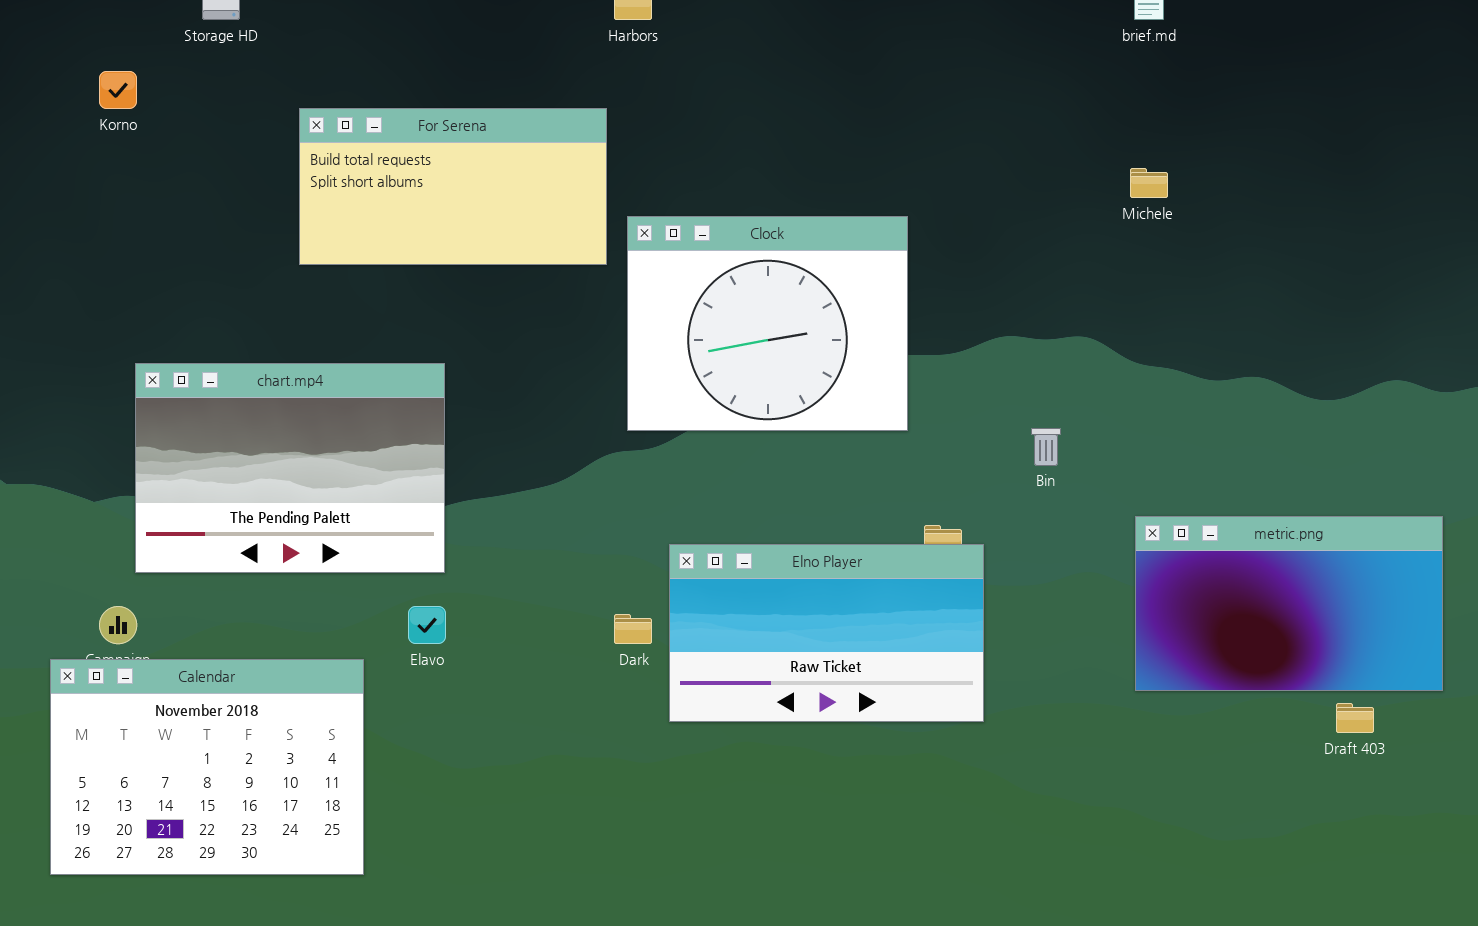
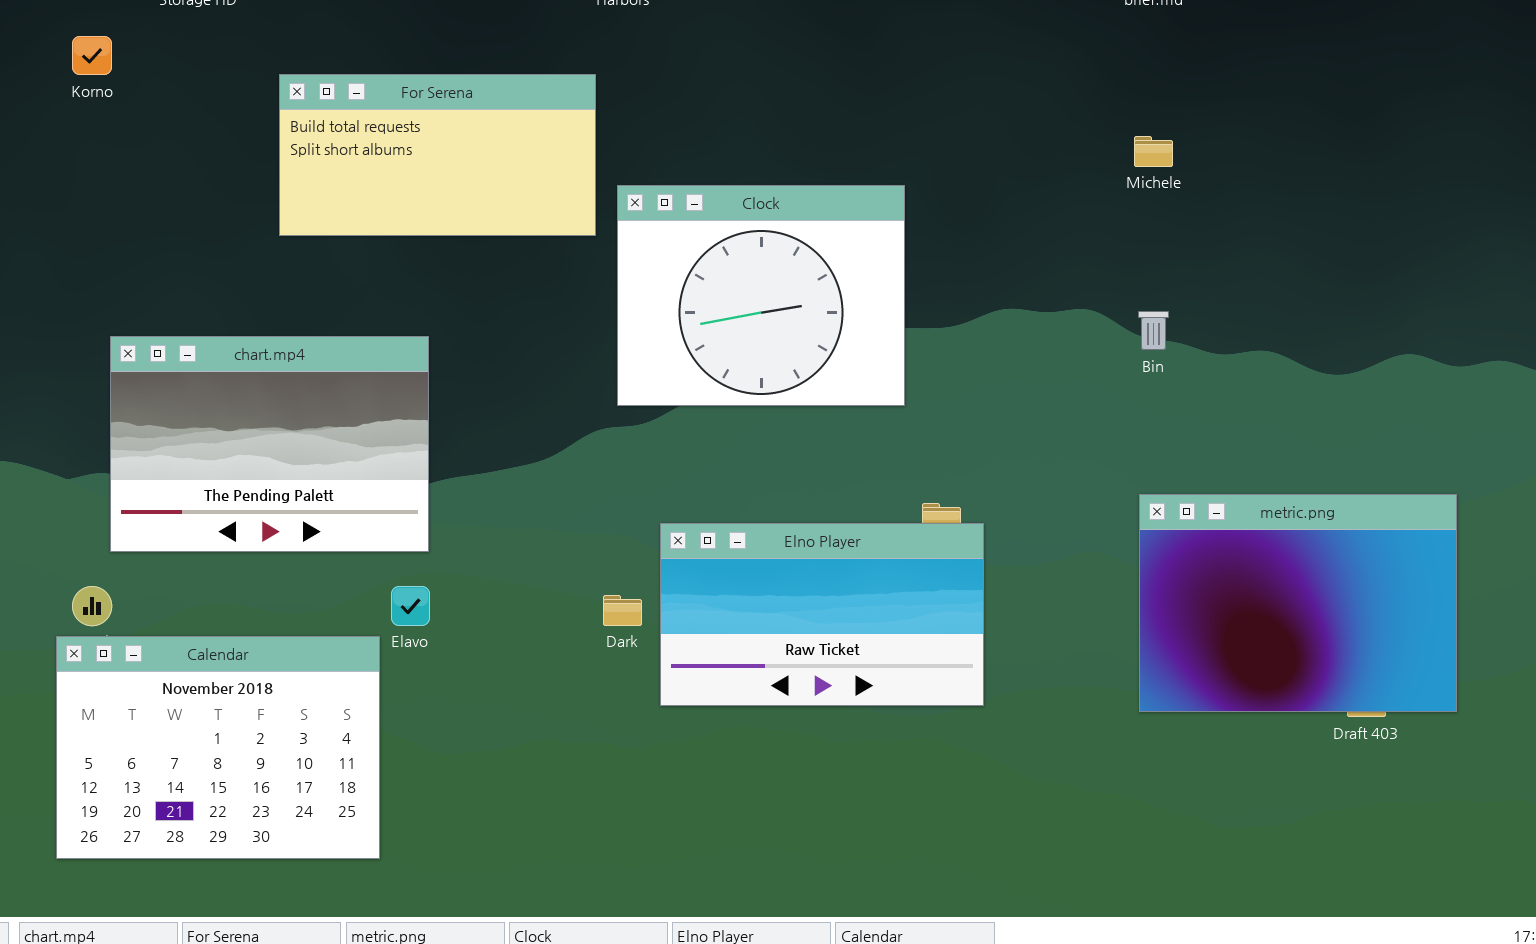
Bin: [1031,428,1061,466] -> [1138,311,1169,350], moved
metric.png: [1135,516,1443,691] -> [1139,494,1457,712], resized
Calendar: [50,659,364,875] -> [56,636,380,859], moved

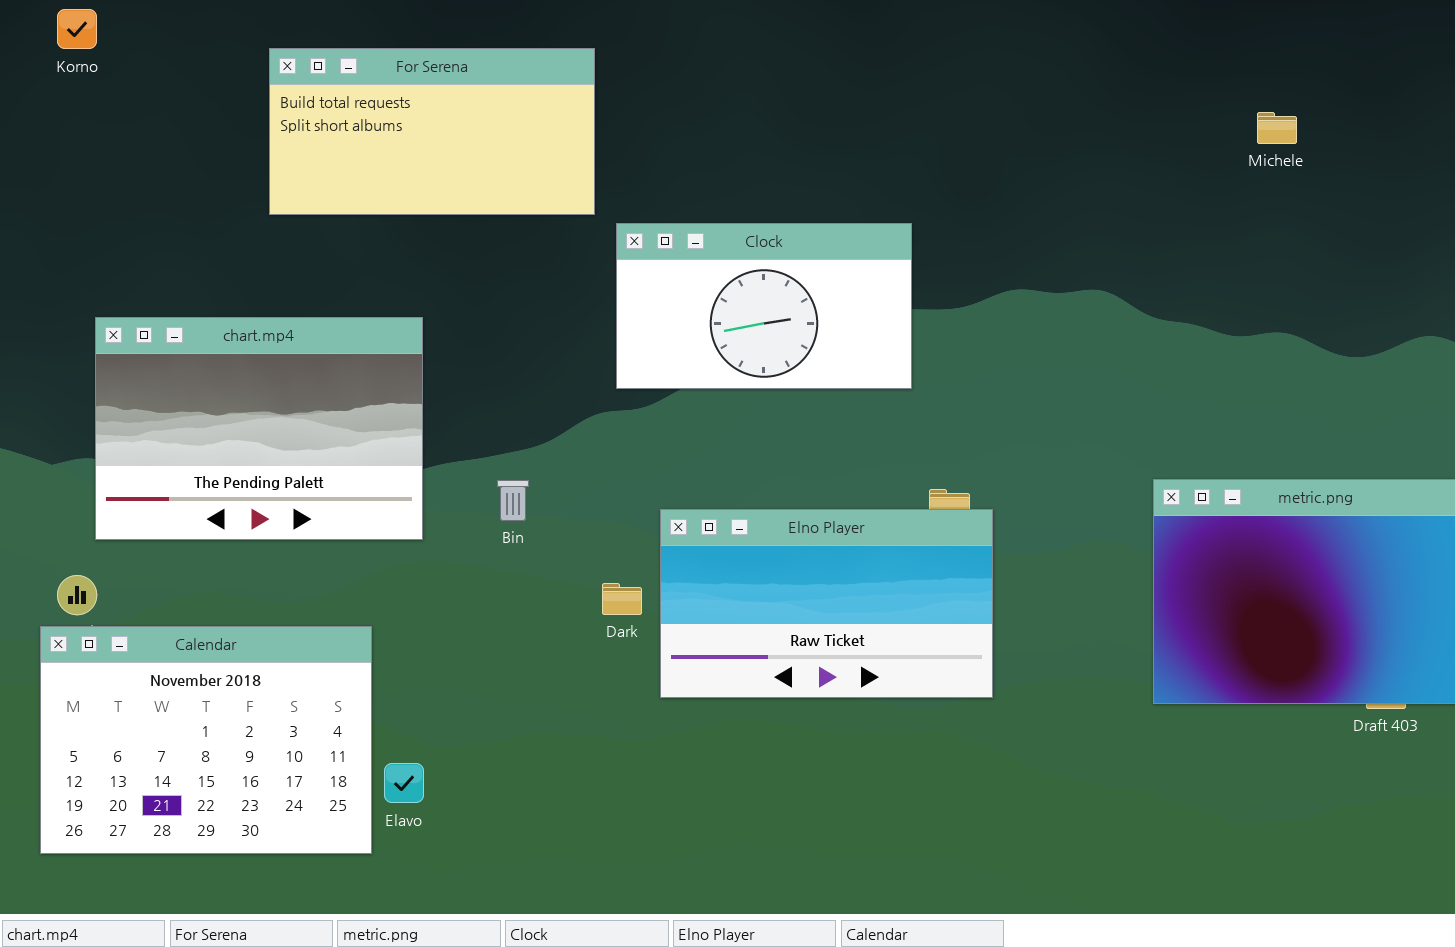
Michele: [1134,136,1173,167] -> [1257,112,1297,144], moved
Clock: [617,185,905,406] -> [616,223,912,389], resized
Bin: [1138,311,1169,350] -> [497,480,529,521], moved
Elavo: [391,586,430,626] -> [384,763,424,803], moved

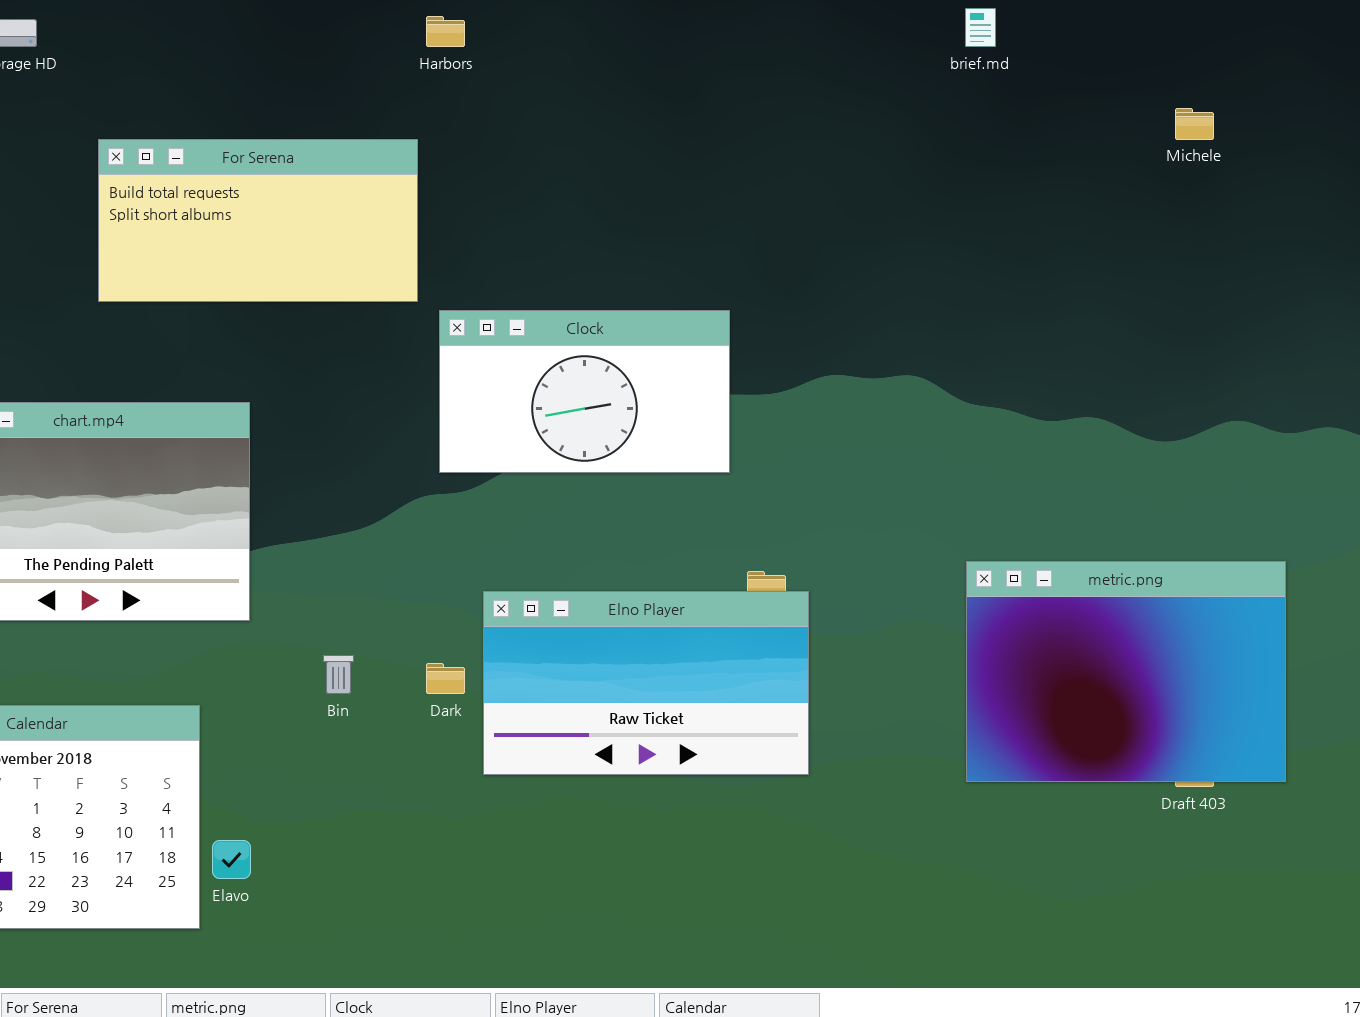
Michele: [1257,112,1297,144] -> [1175,108,1214,140], moved
Bin: [497,480,529,521] -> [323,655,354,694], moved

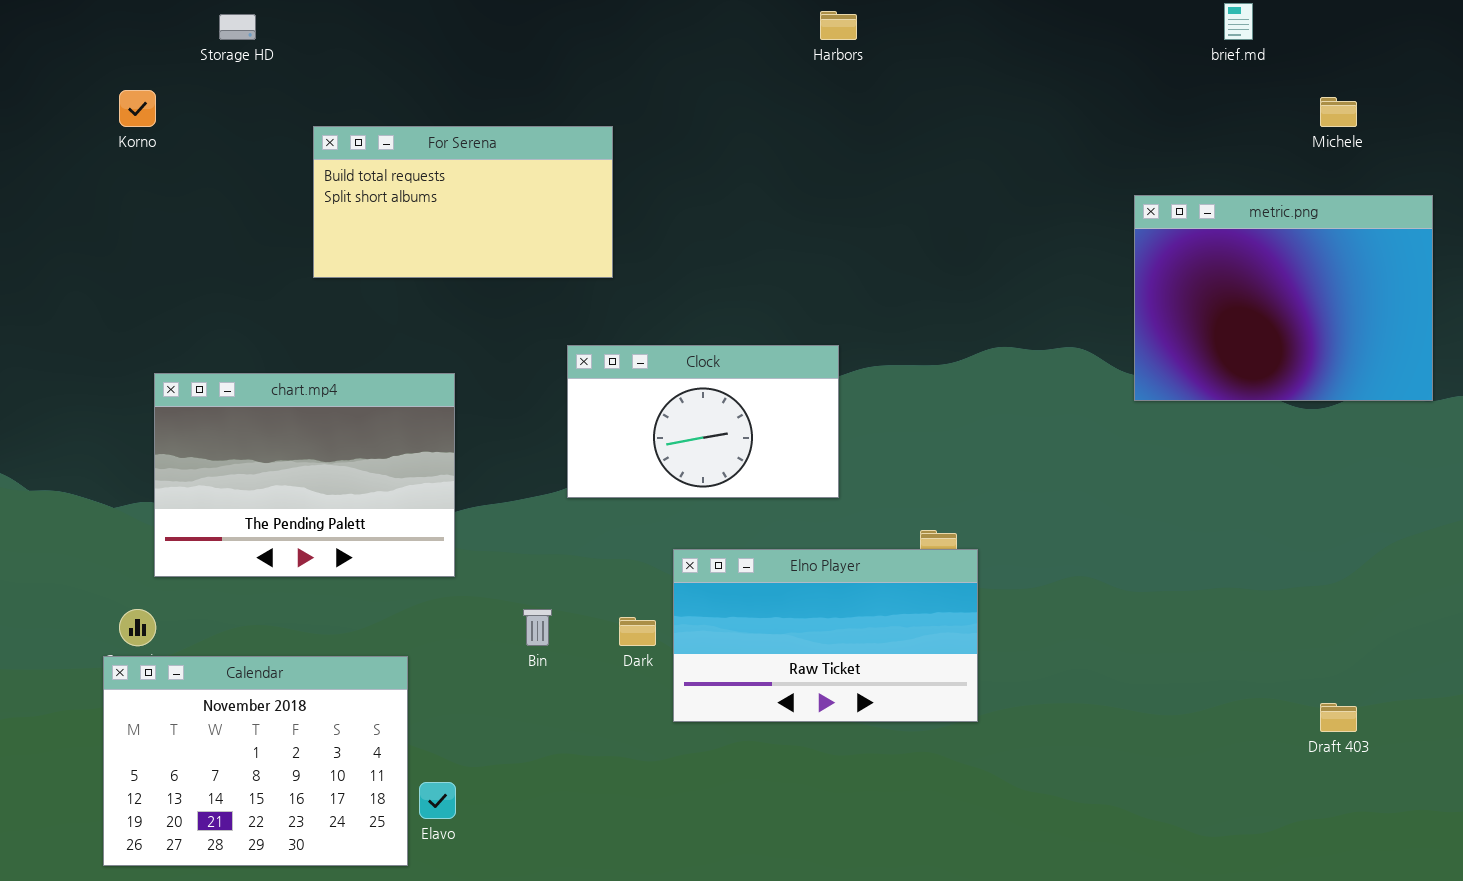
brief.md: [965,8,996,47] -> [1224,3,1253,40], moved
Harbors: [426,16,465,47] -> [820,11,857,40], moved
Clock: [439,310,730,473] -> [567,345,839,498], moved
metric.png: [966,561,1286,782] -> [1134,195,1433,401], moved

